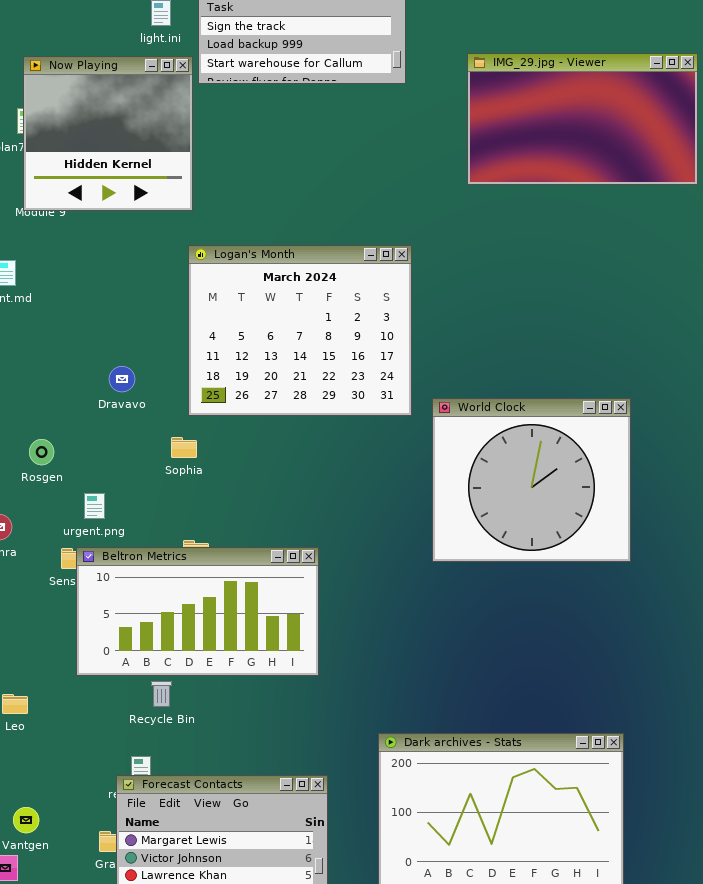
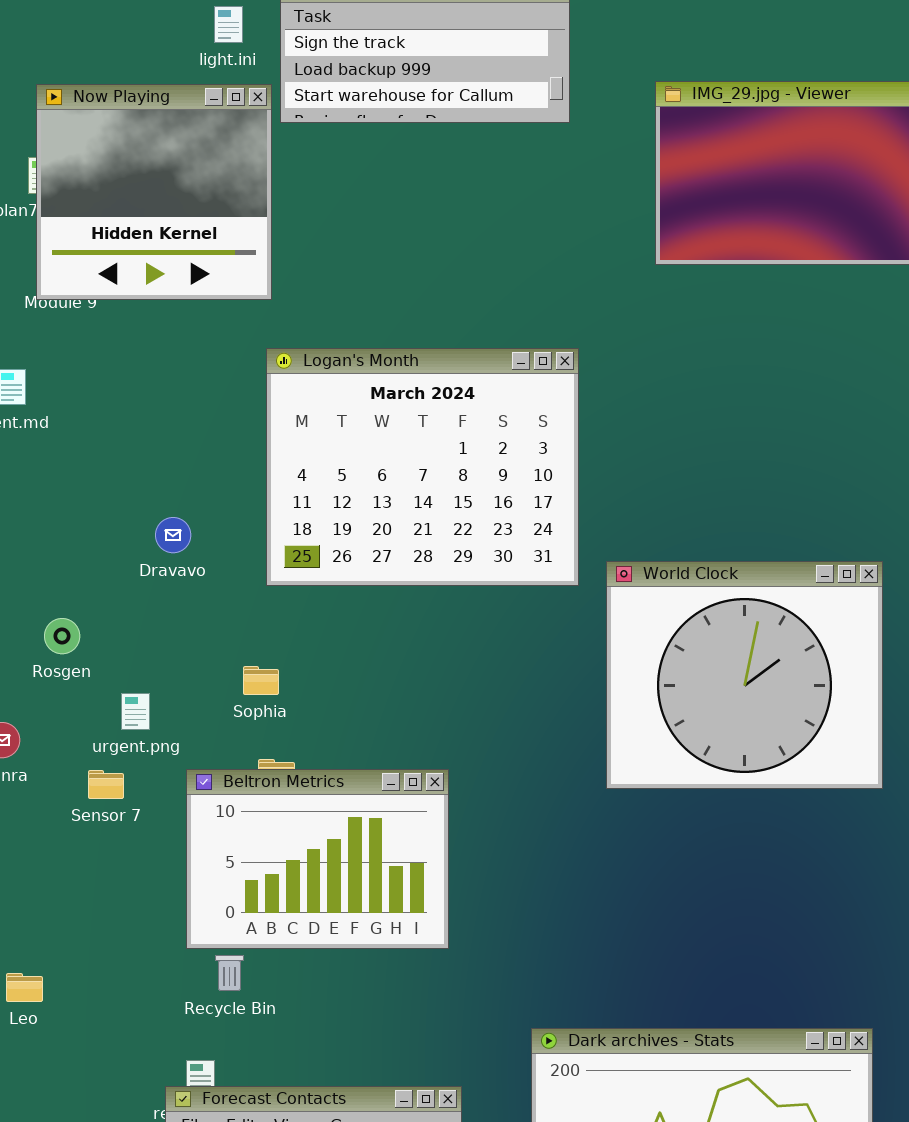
Sophia: [171,437,197,458] -> [243,666,279,695], moved
Beltron Metrics: [76,547,319,676] -> [186,769,449,949], resized

